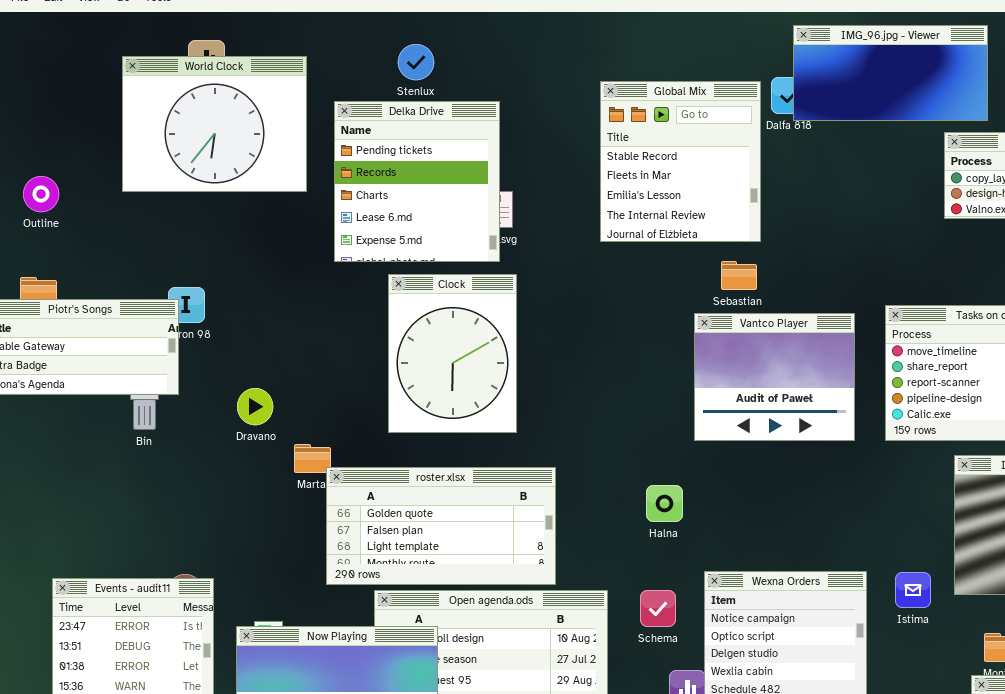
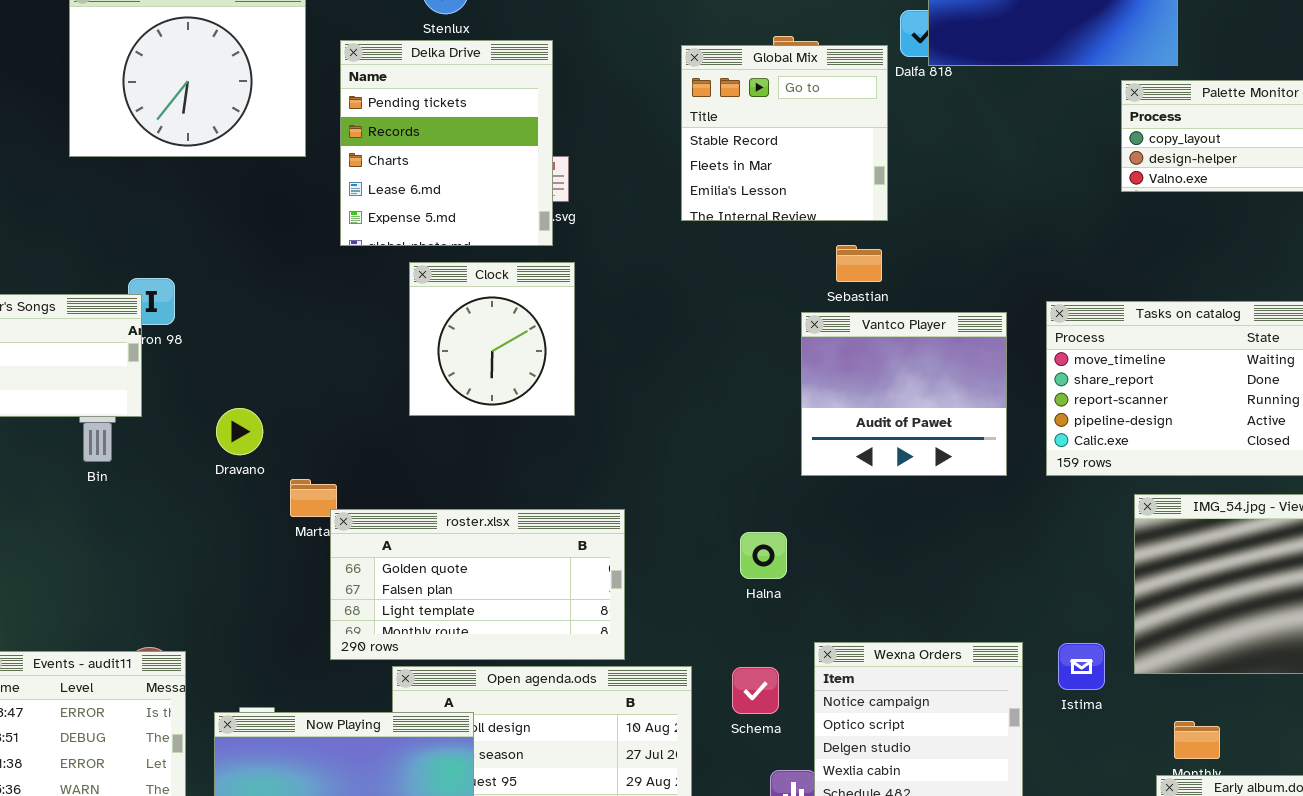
Global Mix: [600,81,761,242] -> [681,45,888,221], resized
Clock: [388,274,517,433] -> [409,262,575,416], resized

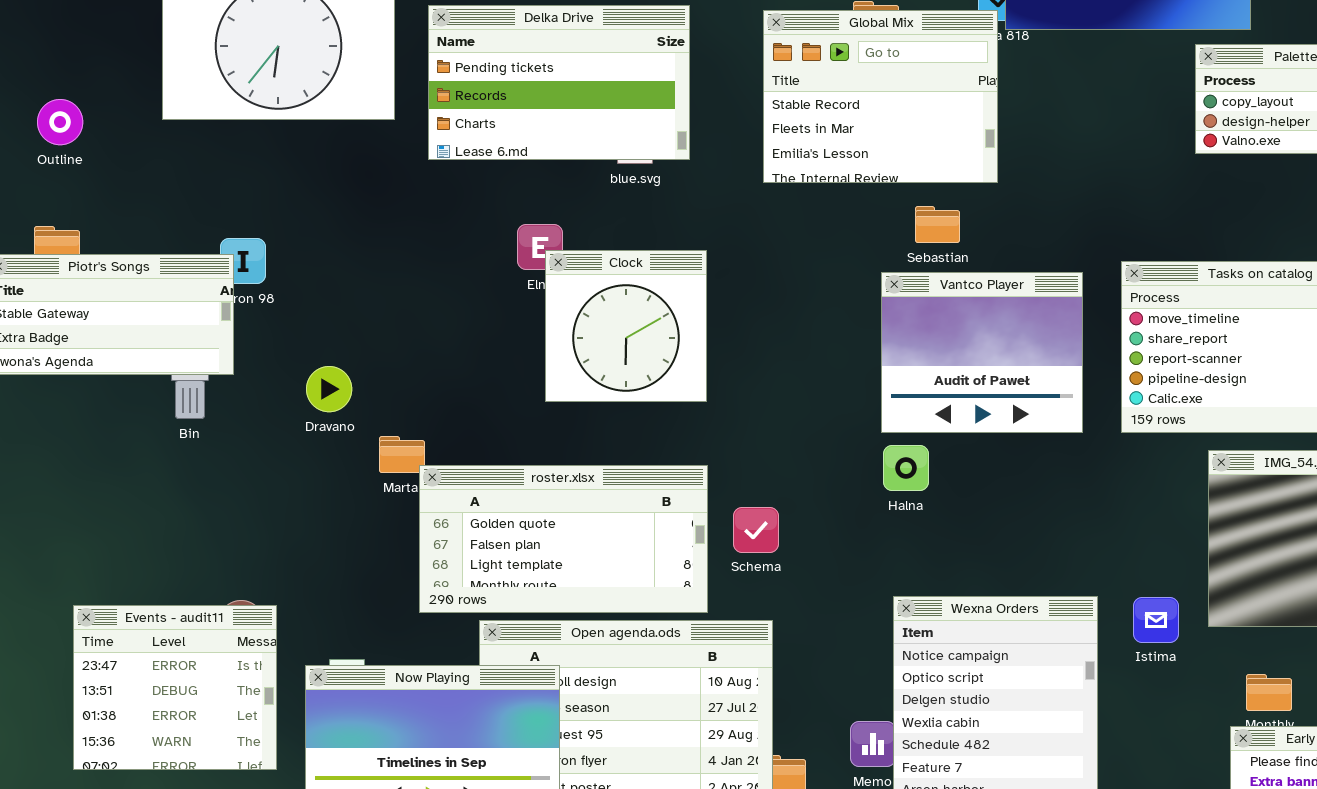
Delka Drive: [340,40,553,246] -> [428,5,690,160], resized
Global Mix: [681,45,888,221] -> [763,10,998,183], resized
Clock: [409,262,575,416] -> [545,250,707,402], moved
Halna: [740,532,787,579] -> [883,445,929,491], moved
Schema: [732,667,779,714] -> [733,507,779,553], moved

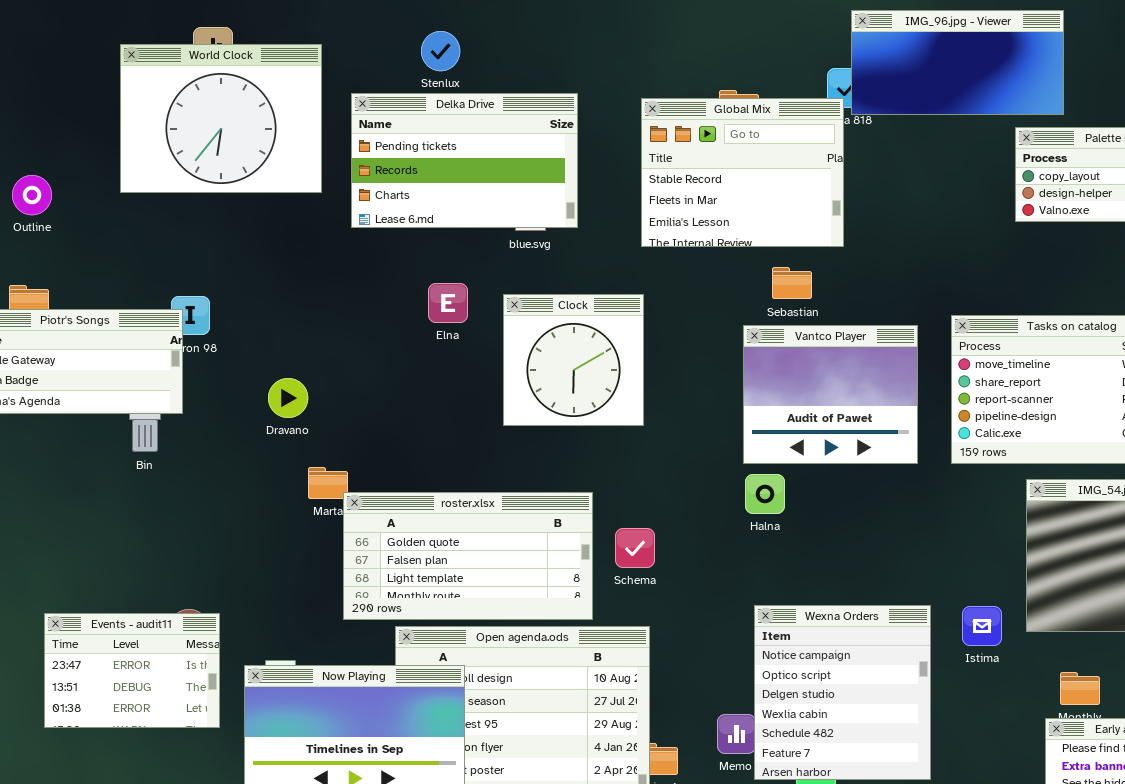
Clock: [545,250,707,402] -> [503,294,644,426], moved
Dravano: [306,366,352,412] -> [268,378,308,418], moved
Events - audit11: [73,605,277,770] -> [44,613,220,728], resized

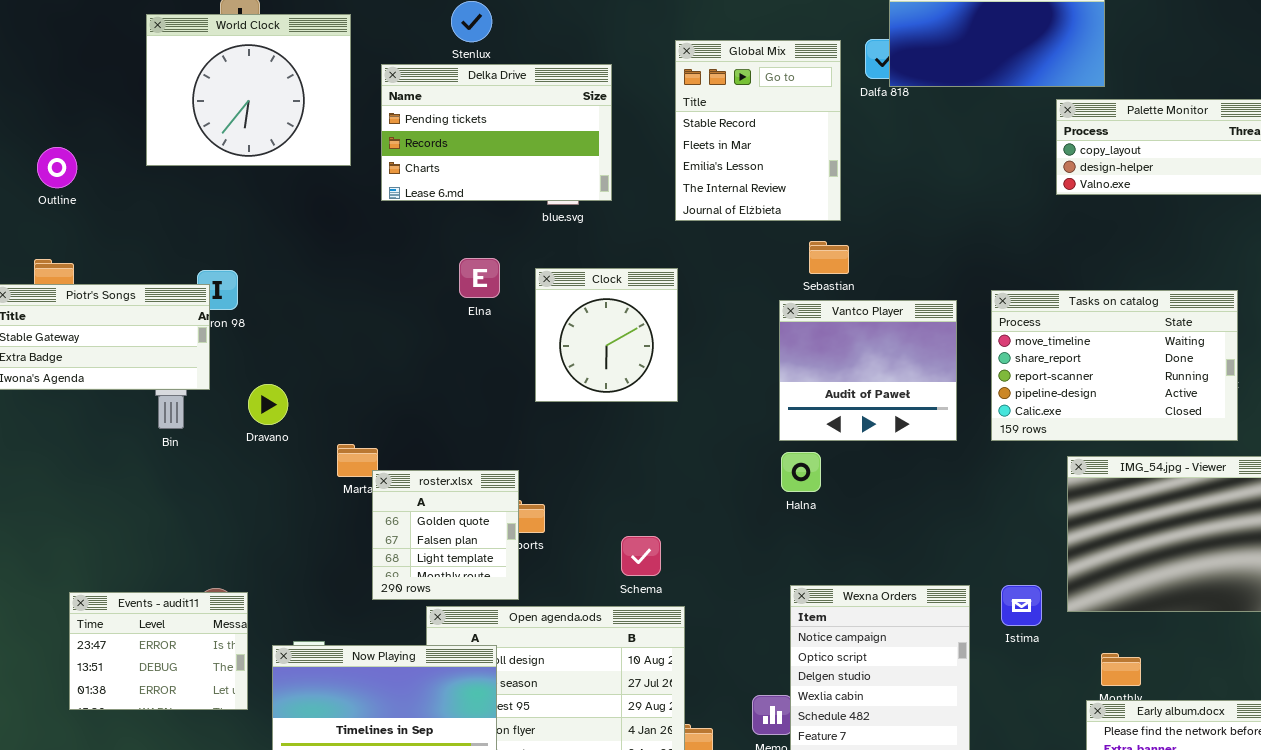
Global Mix: [641,98,844,247] -> [675,40,841,221], resized
Dravano: [268,378,308,418] -> [248,384,288,425], moved
roster.xlsx: [343,492,593,620] -> [372,470,519,600], resized
Schema: [615,528,655,568] -> [621,536,661,576], moved

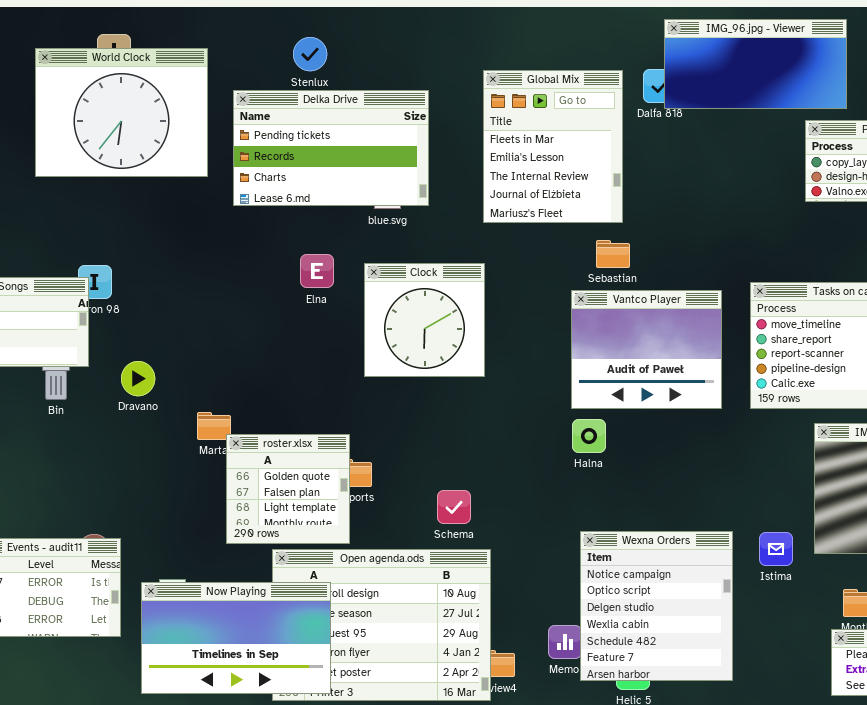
Global Mix: [675,40,841,221] -> [483,70,623,223], scrolled down 1 row

